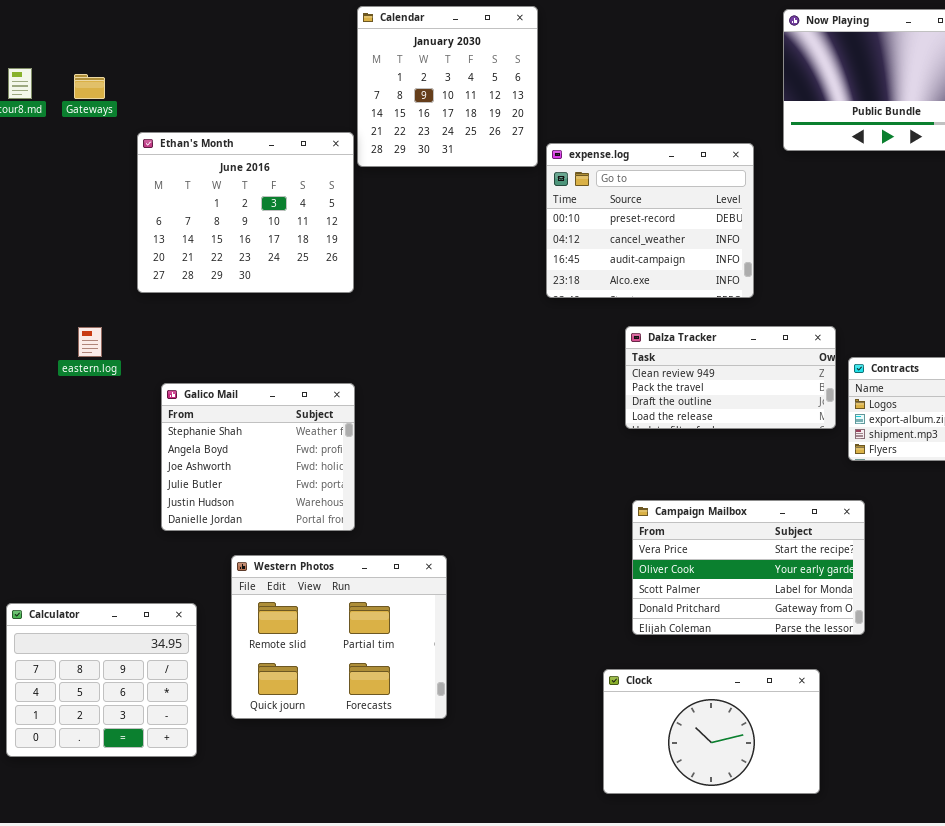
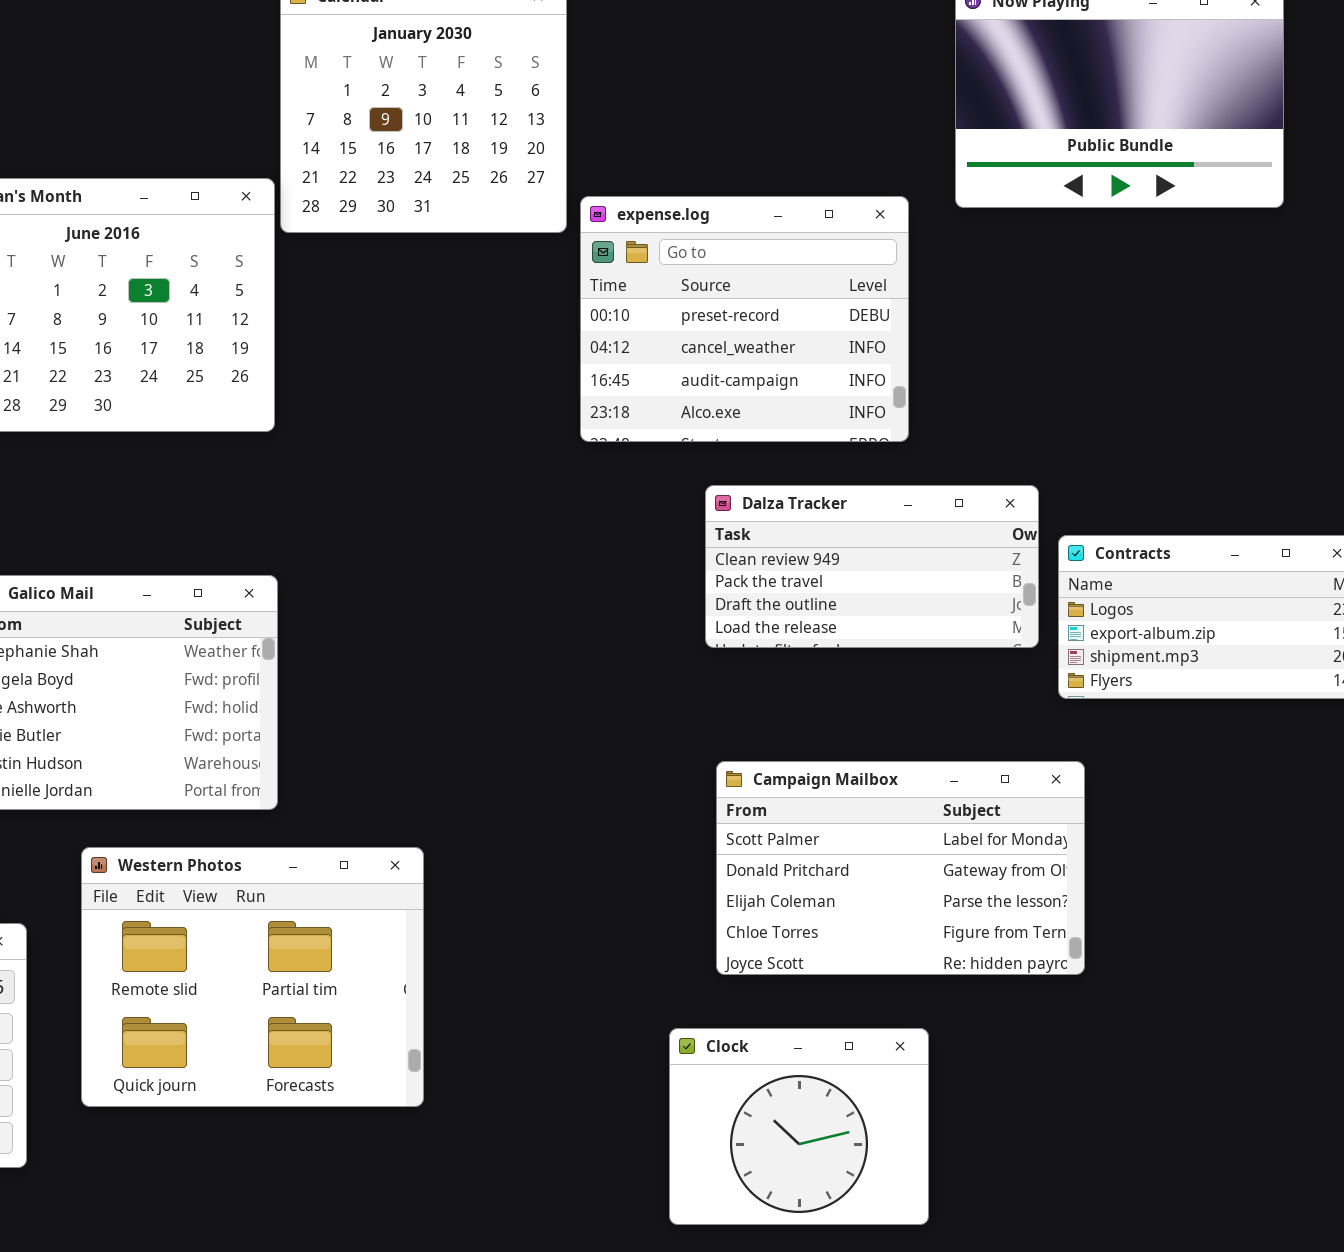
Campaign Mailbox: [632,500,865,635] -> [716,761,1085,975], scrolled down 2 rows
Clock: [603,669,820,794] -> [669,1028,929,1225], resized

